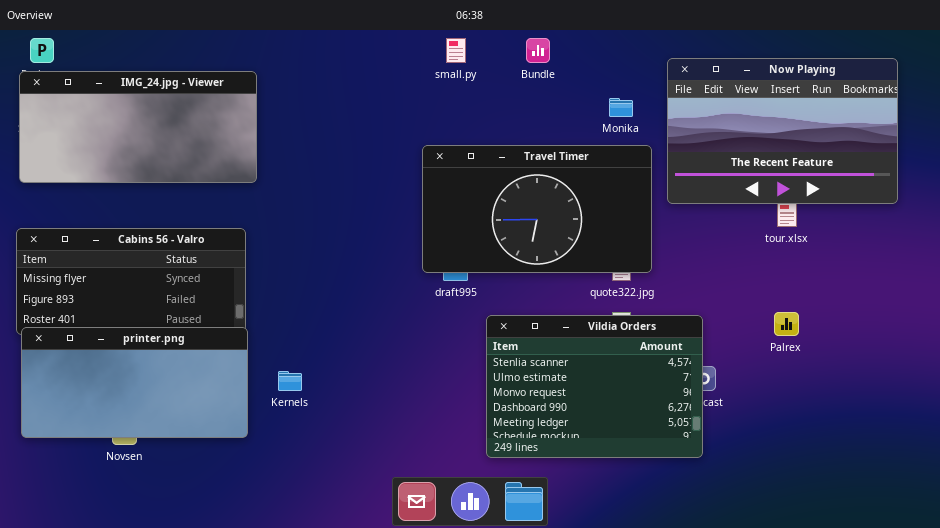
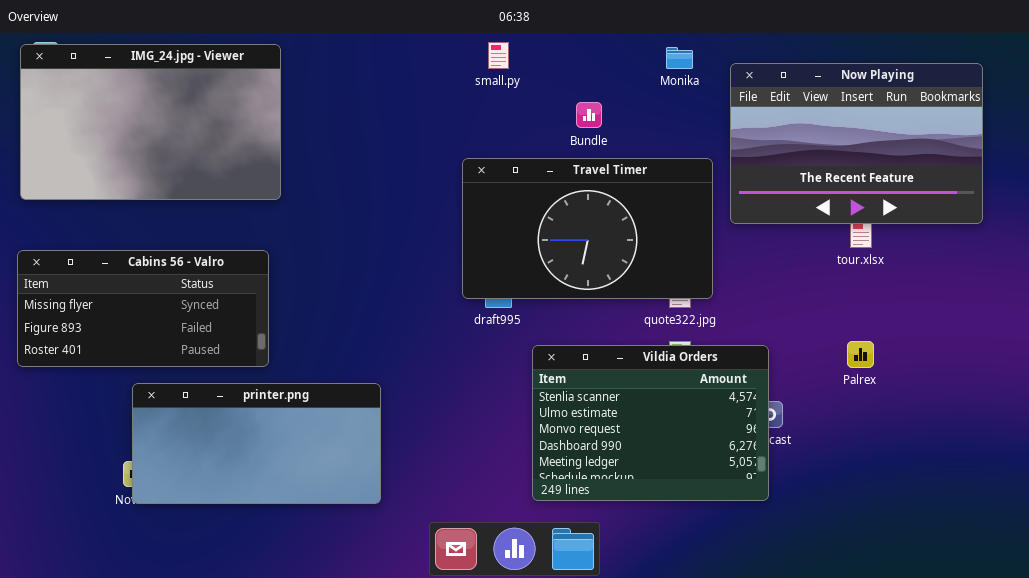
Bundle: [526,38,550,63] -> [576,102,602,128], moved
IMG_24.jpg - Viewer: [19,71,257,183] -> [20,44,281,200], resized
Monika: [609,98,633,117] -> [666,47,693,69], moved
printer.png: [21,327,248,438] -> [132,383,381,504], moved

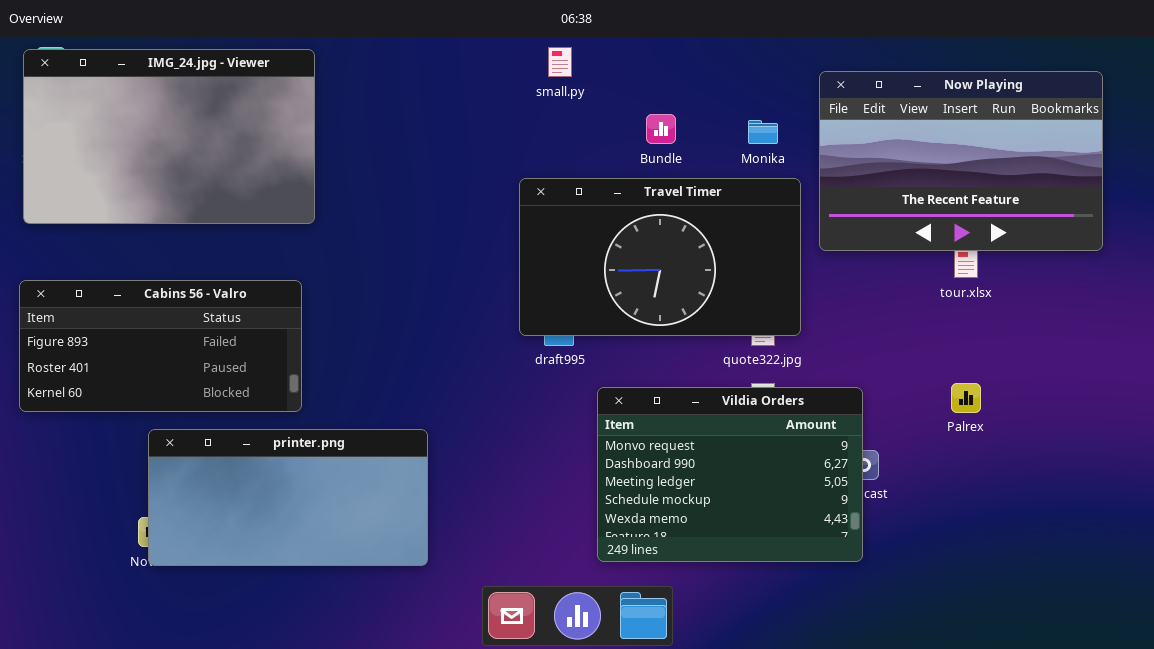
Monika: [666,47,693,69] -> [748,120,778,144], moved
Cabins 56 - Valro: [17,250,269,367] -> [19,280,302,412], scrolled down 1 row
Vildia Orders: [532,345,769,501] -> [597,387,863,562], scrolled down 2 rows

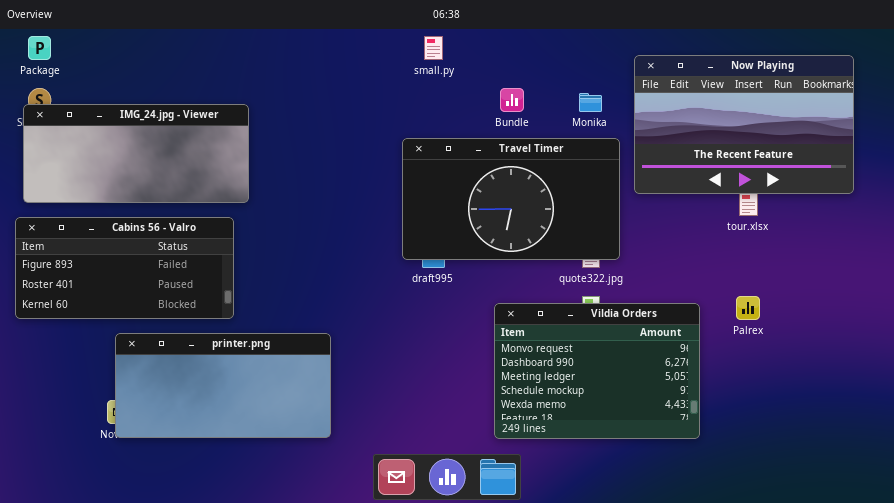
IMG_24.jpg - Viewer: [23,49,315,224] -> [23,104,249,203], moved, resized
Vildia Orders: [597,387,863,562] -> [494,303,700,439], moved

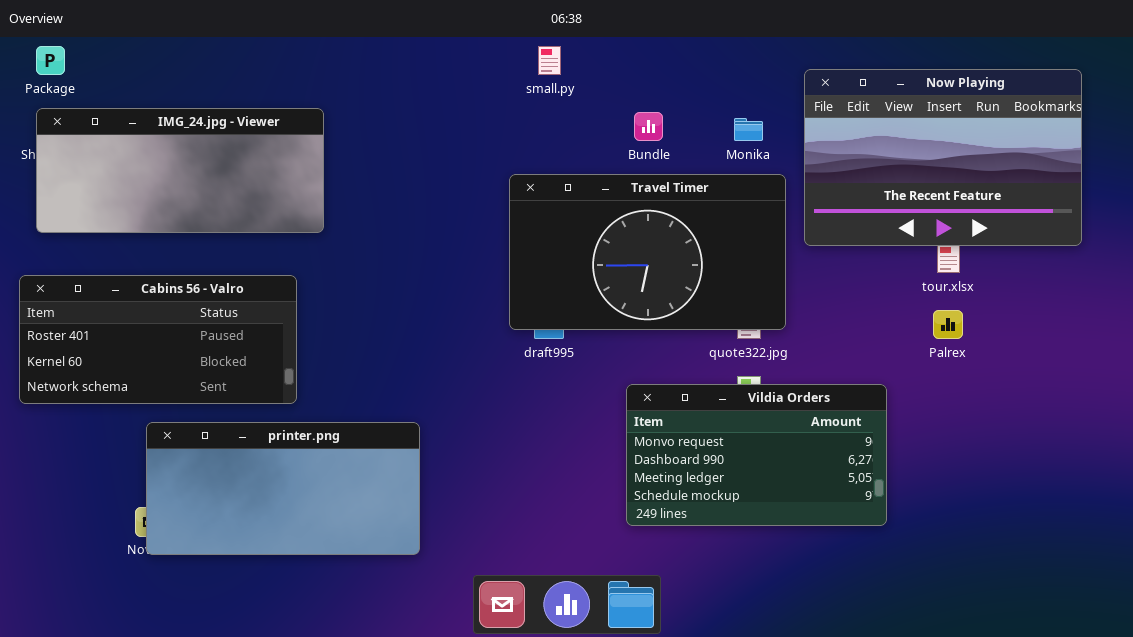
IMG_24.jpg - Viewer: [23,104,249,203] -> [36,108,324,233], moved
Cabins 56 - Valro: [15,217,234,319] -> [19,275,297,404], scrolled down 1 row
Palrex: [736,296,760,320] -> [933,310,963,339], moved
Vildia Orders: [494,303,700,439] -> [626,384,887,526], resized

